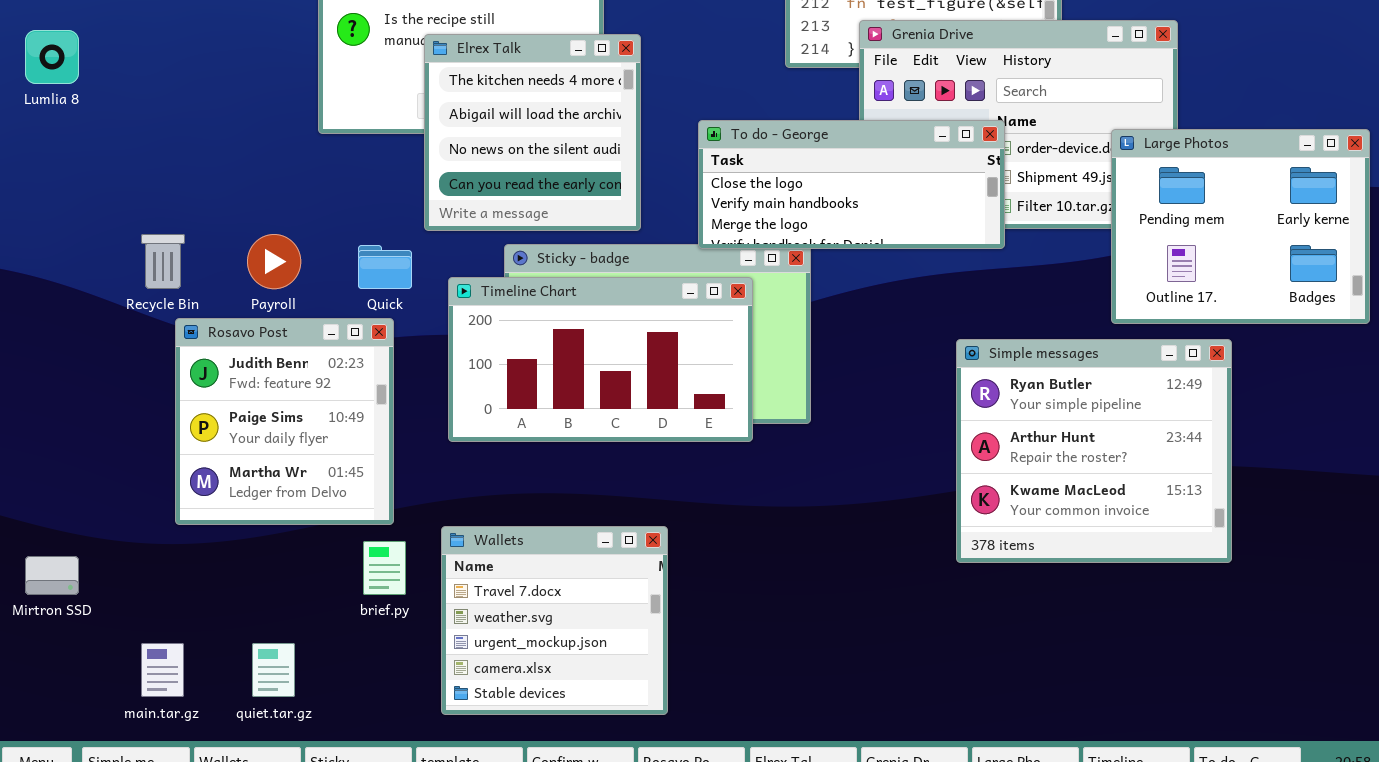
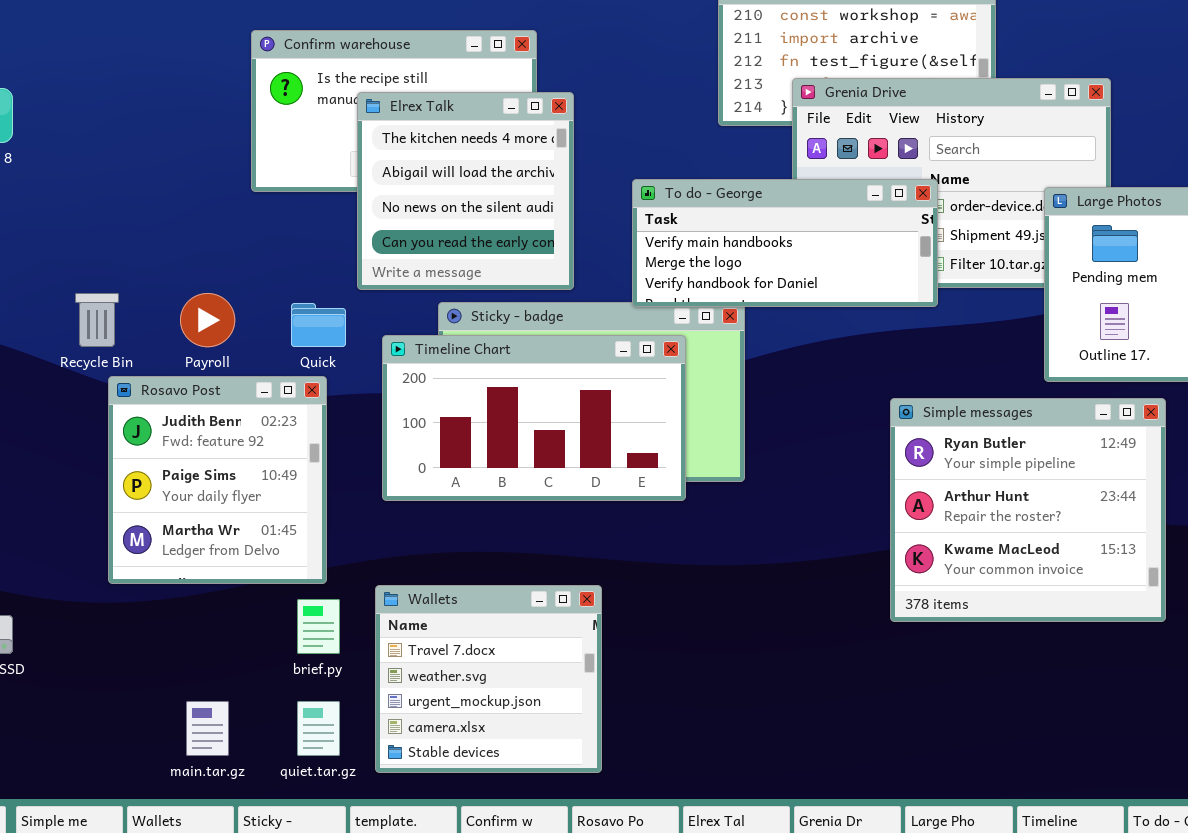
To do - George: [698,120,1005,249] -> [632,179,938,307], scrolled down 1 row
main.tar.gz: [141,643,184,697] -> [186,701,229,756], moved
quiet.tar.gz: [252,643,295,697] -> [297,701,340,756], moved

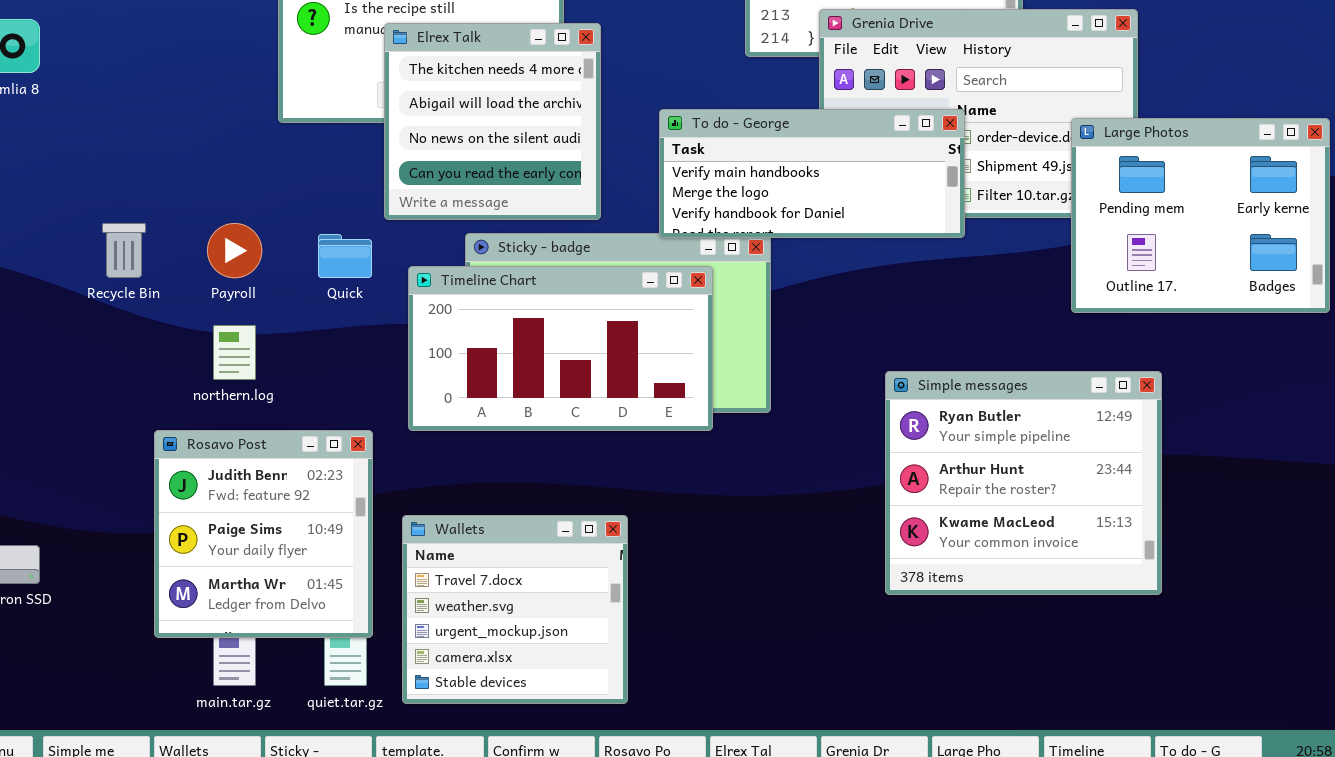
Rosavo Post: [108,376,327,584] -> [154,430,373,638], moved
Simple messages: [890,398,1166,622] -> [885,371,1162,595], moved

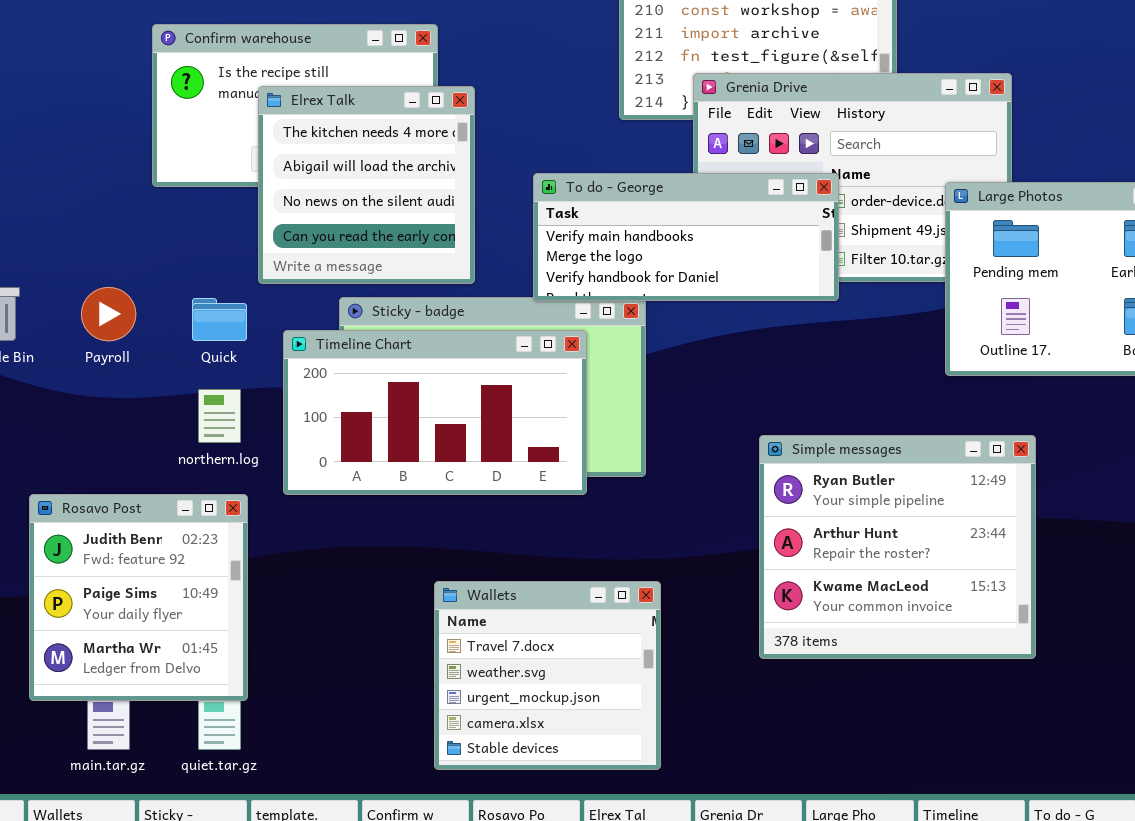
northern.log: [213,325,256,380] -> [198,389,241,443], moved
Wallets: [402,515,628,704] -> [434,581,661,770], moved

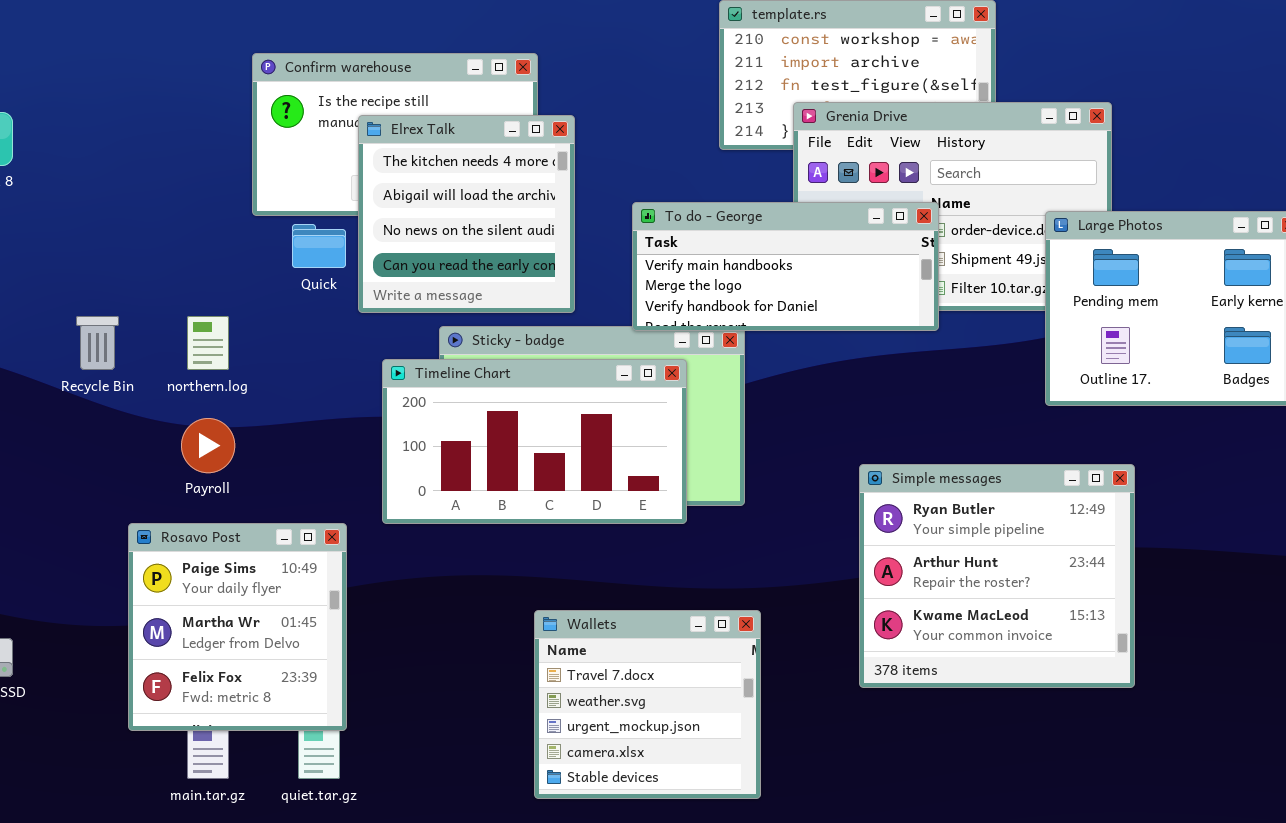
Payroll: [81,287,136,341] -> [181,418,235,473], moved
Quick: [192,298,247,341] -> [292,224,346,268], moved
northern.log: [198,389,241,443] -> [187,316,229,370], moved
Rosavo Post: [29,494,248,701] -> [128,523,347,731], scrolled down 1 row

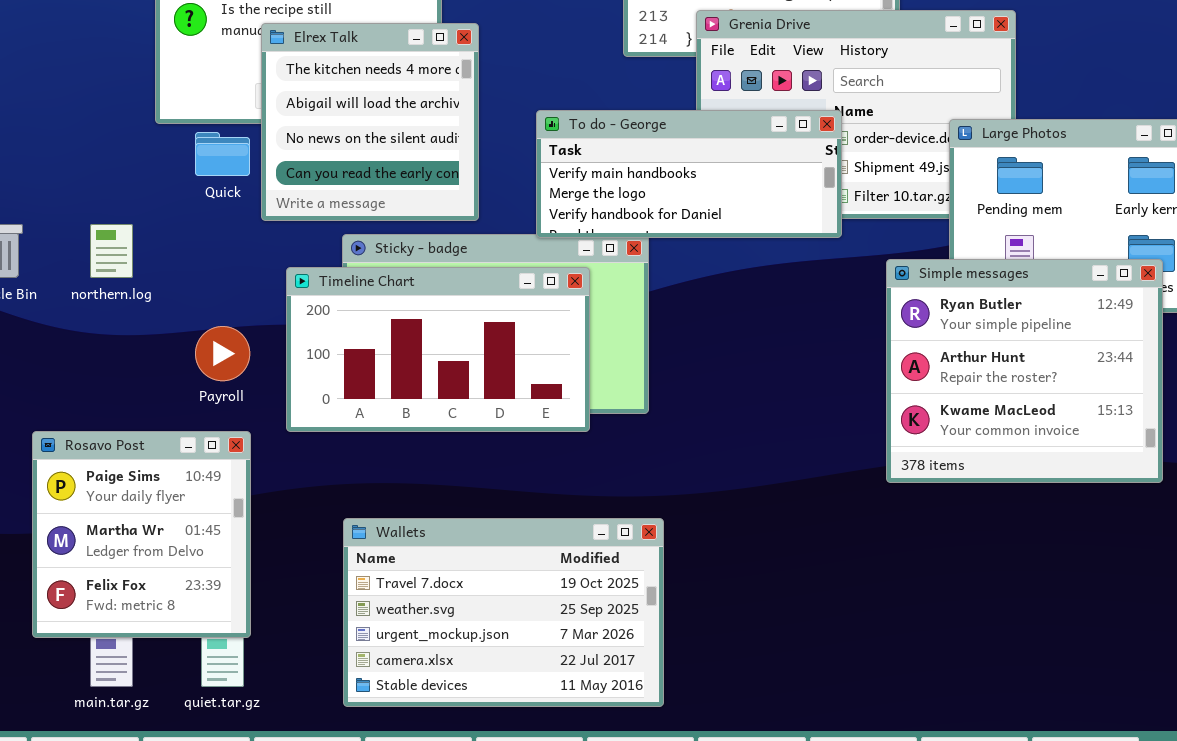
Payroll: [181,418,235,473] -> [195,326,250,381], moved
Simple messages: [859,464,1135,688] -> [886,259,1163,483], moved
Wallets: [534,610,761,799] -> [343,518,664,707], resized

